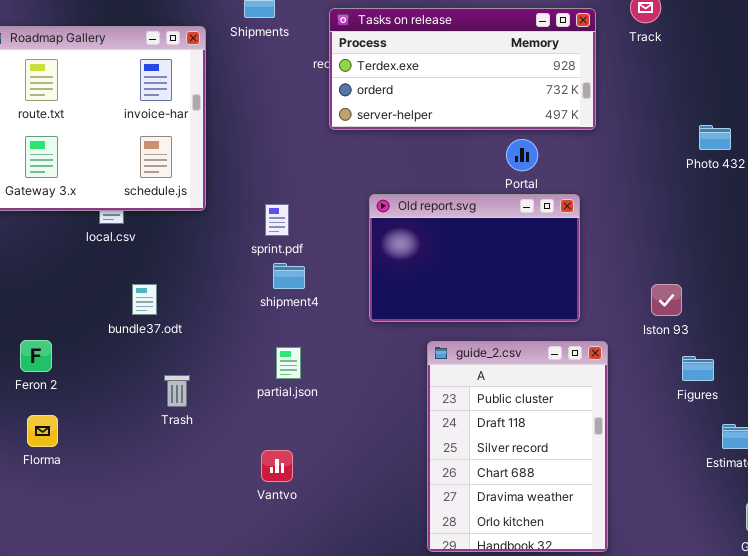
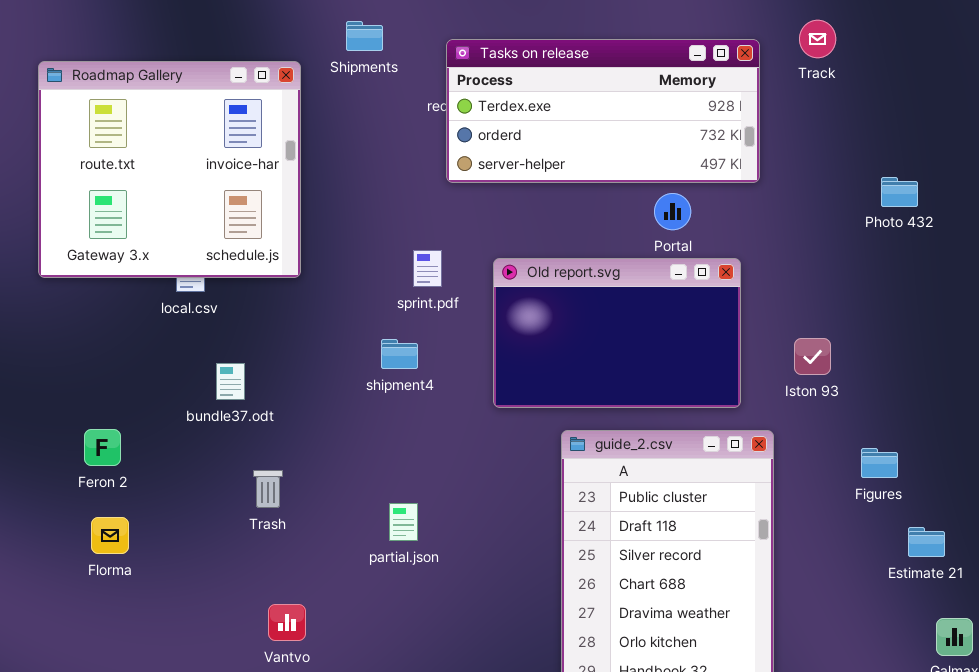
sprint.pdf: [265,204,289,236] -> [413,250,442,287], moved
Iston 93: [651,284,682,316] -> [794,338,831,375], moved
partial.json: [276,347,301,379] -> [389,503,418,541], moved
Vantvo: [261,450,293,482] -> [268,604,306,641], moved

